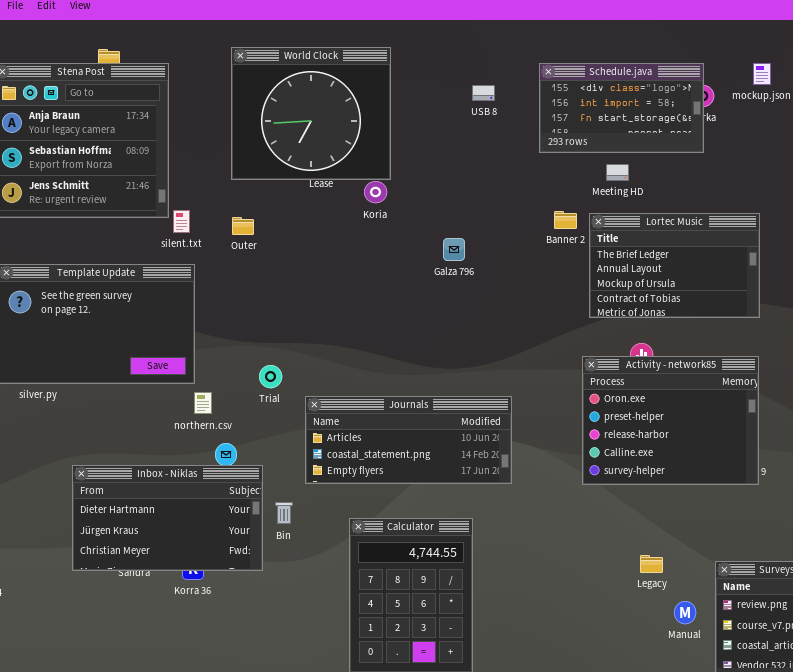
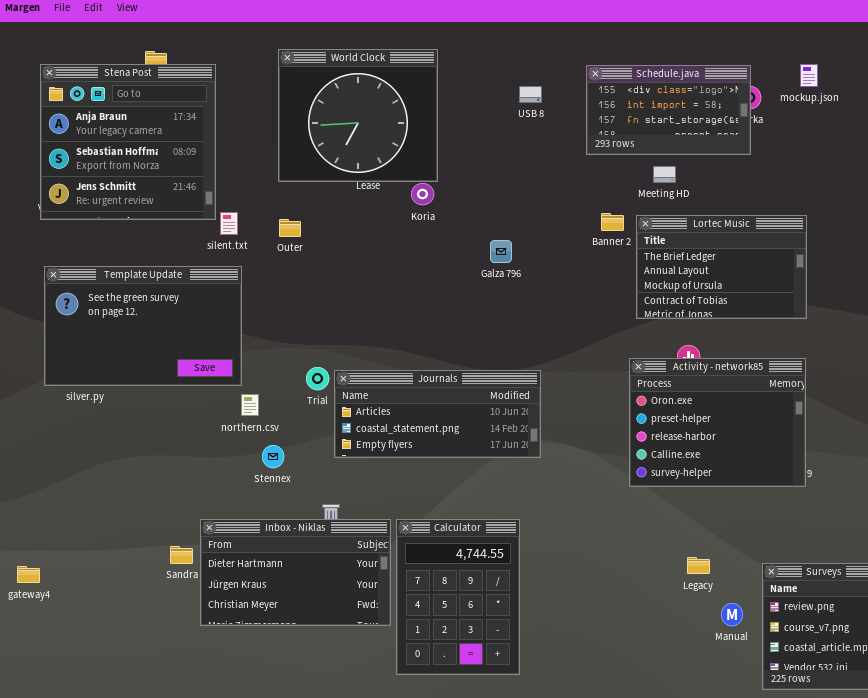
Journals: [305,396,512,484] -> [334,370,541,458], moved
Inbox - Niklas: [72,465,263,571] -> [200,519,391,626], moved

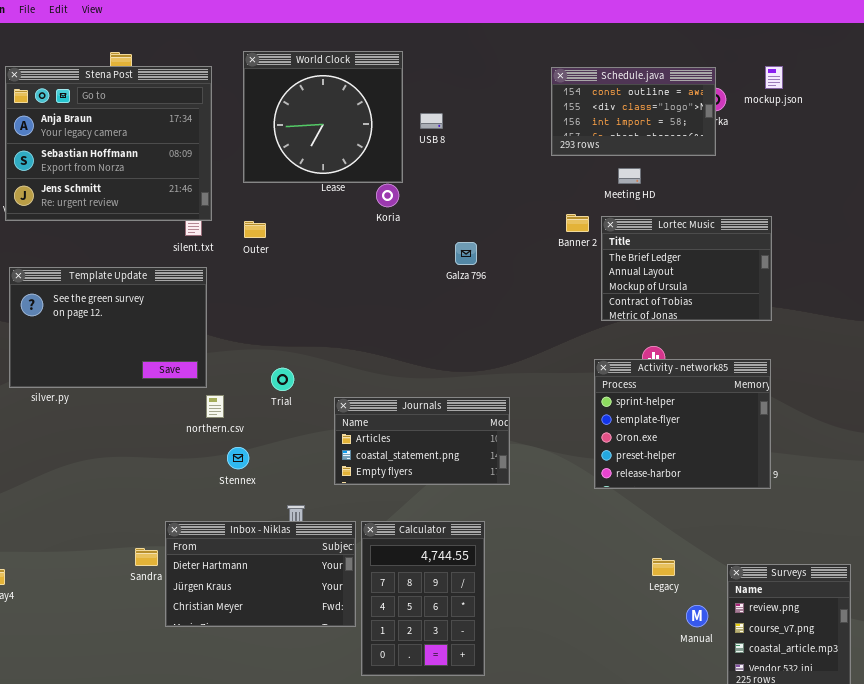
Stena Post: [40,64,216,220] -> [5,66,212,221], resized
Schedule.java: [586,65,751,155] -> [551,67,716,156], scrolled up 1 row
USB 8: [519,86,542,103] -> [420,113,443,129], moved
Activity - network85: [629,358,806,487] -> [594,359,771,489], scrolled up 2 rows
Journals: [334,370,541,458] -> [334,397,510,485], moved, resized

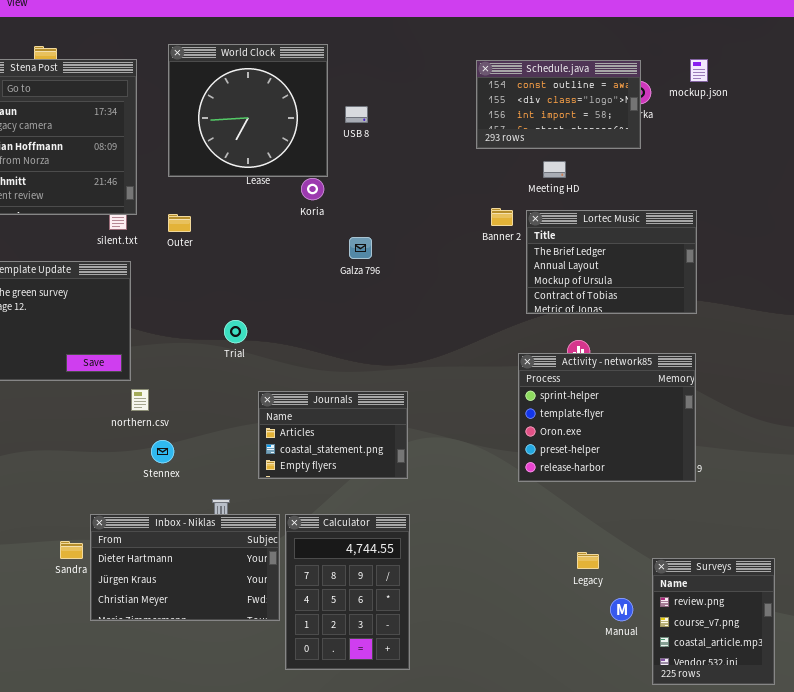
Galza 796: [455,242,477,265] -> [349,237,372,259], moved
Trial: [271,368,294,391] -> [224,320,247,343], moved
Journals: [334,397,510,485] -> [258,391,408,479], resized

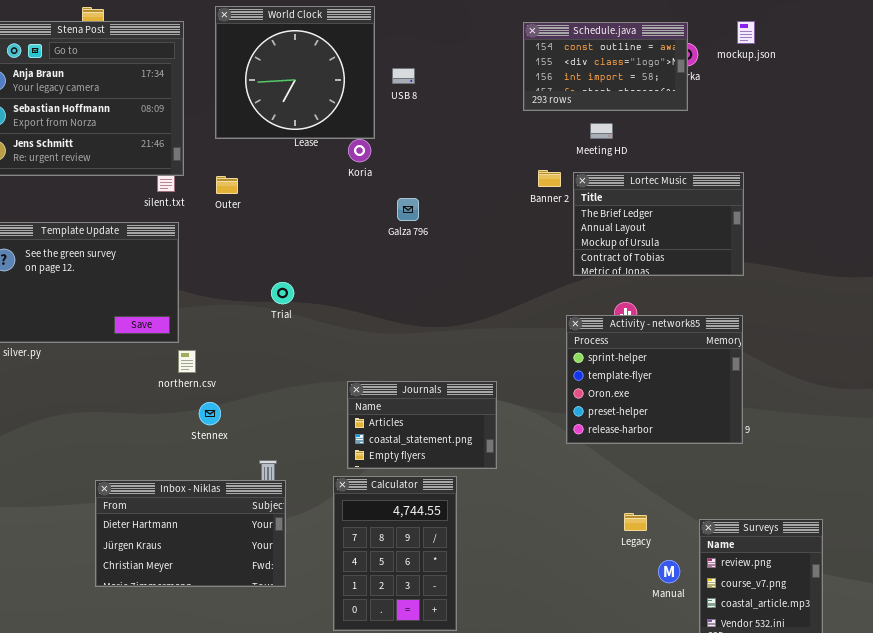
Journals: [258,391,408,479] -> [347,381,497,469], moved
Inbox - Niklas: [90,514,280,621] -> [95,480,286,587], moved

